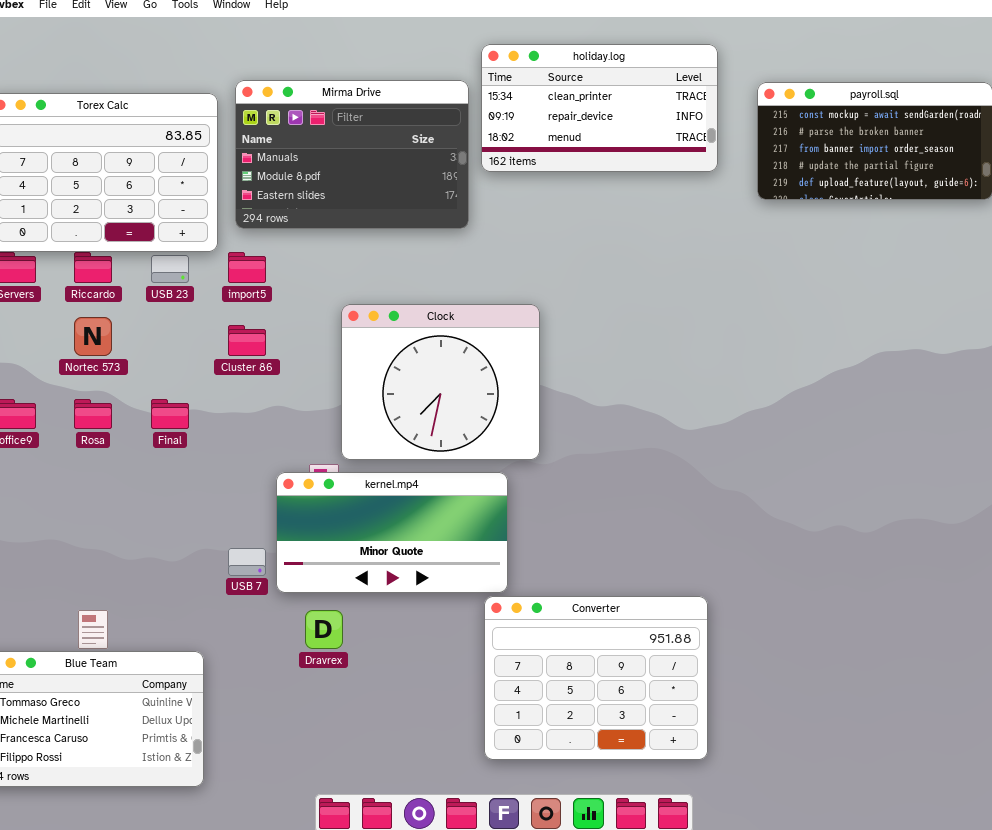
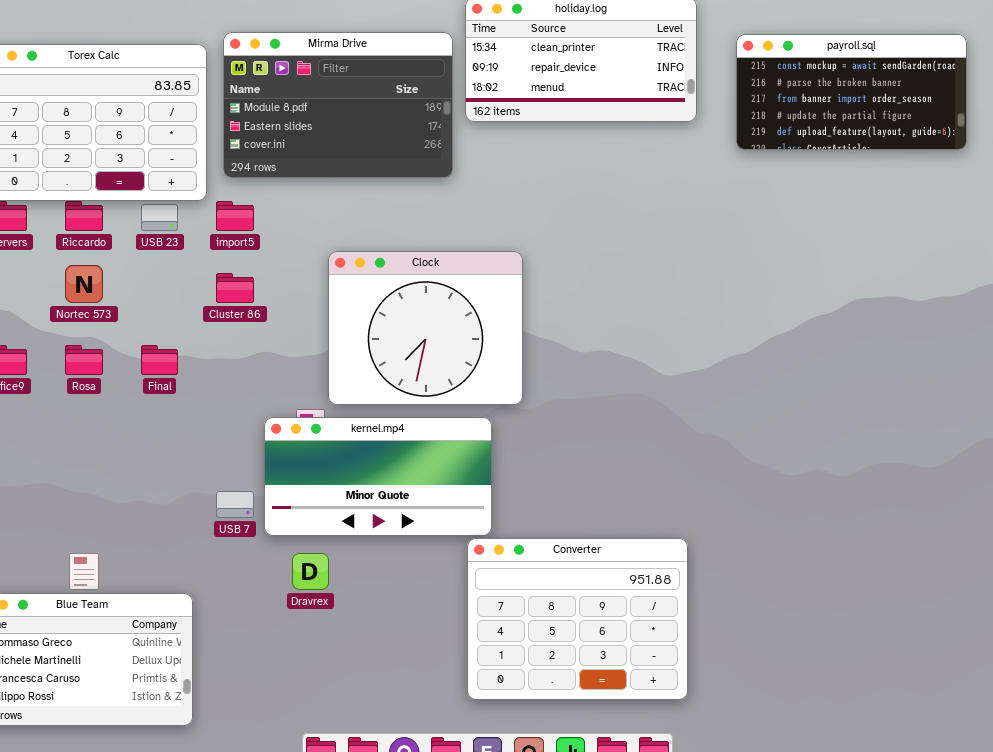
Mirma Drive: [235,80,469,229] -> [223,32,453,178], scrolled down 1 row

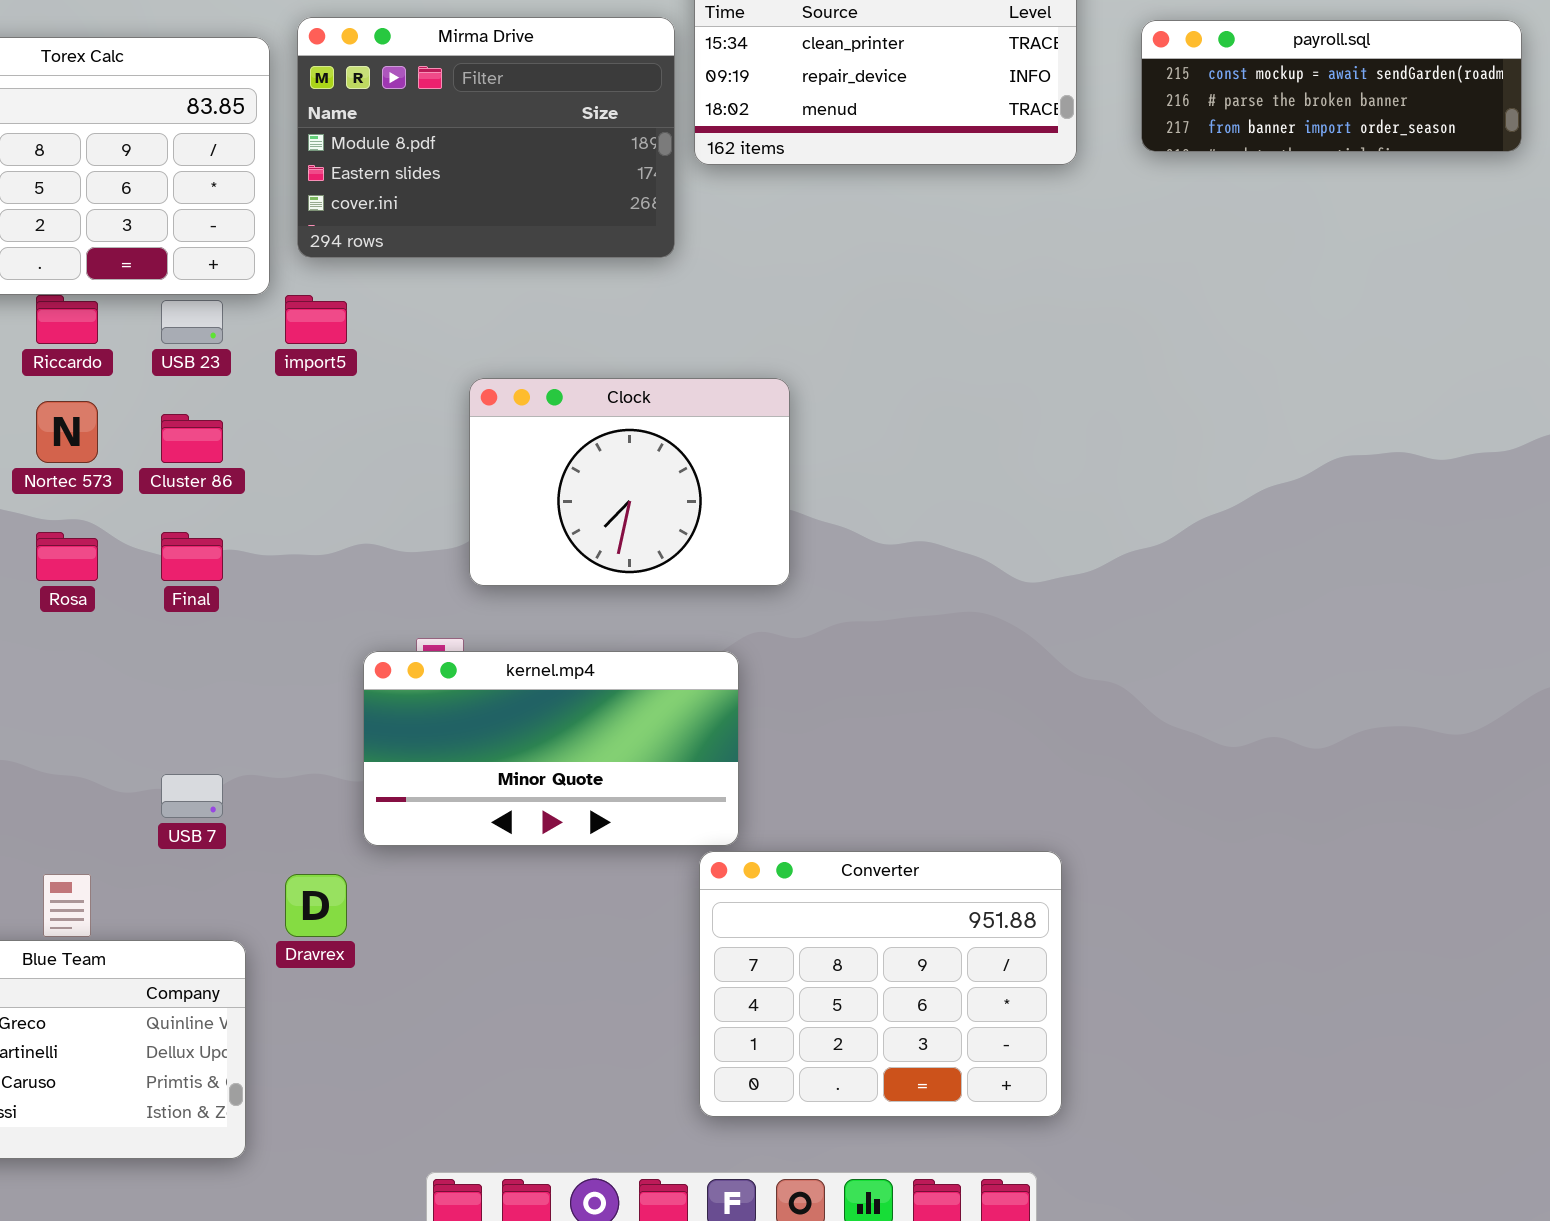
payroll.sql: [736,34,967,150] -> [1141,20,1522,152], resized
Clock: [328,251,523,405] -> [469,378,790,586], resized
Cluster 86: [216,273,254,303] -> [161,414,223,463], moved
USB 7: [216,491,254,518] -> [161,774,223,818], moved
Dravrex: [292,553,329,590] -> [285,874,347,937], moved

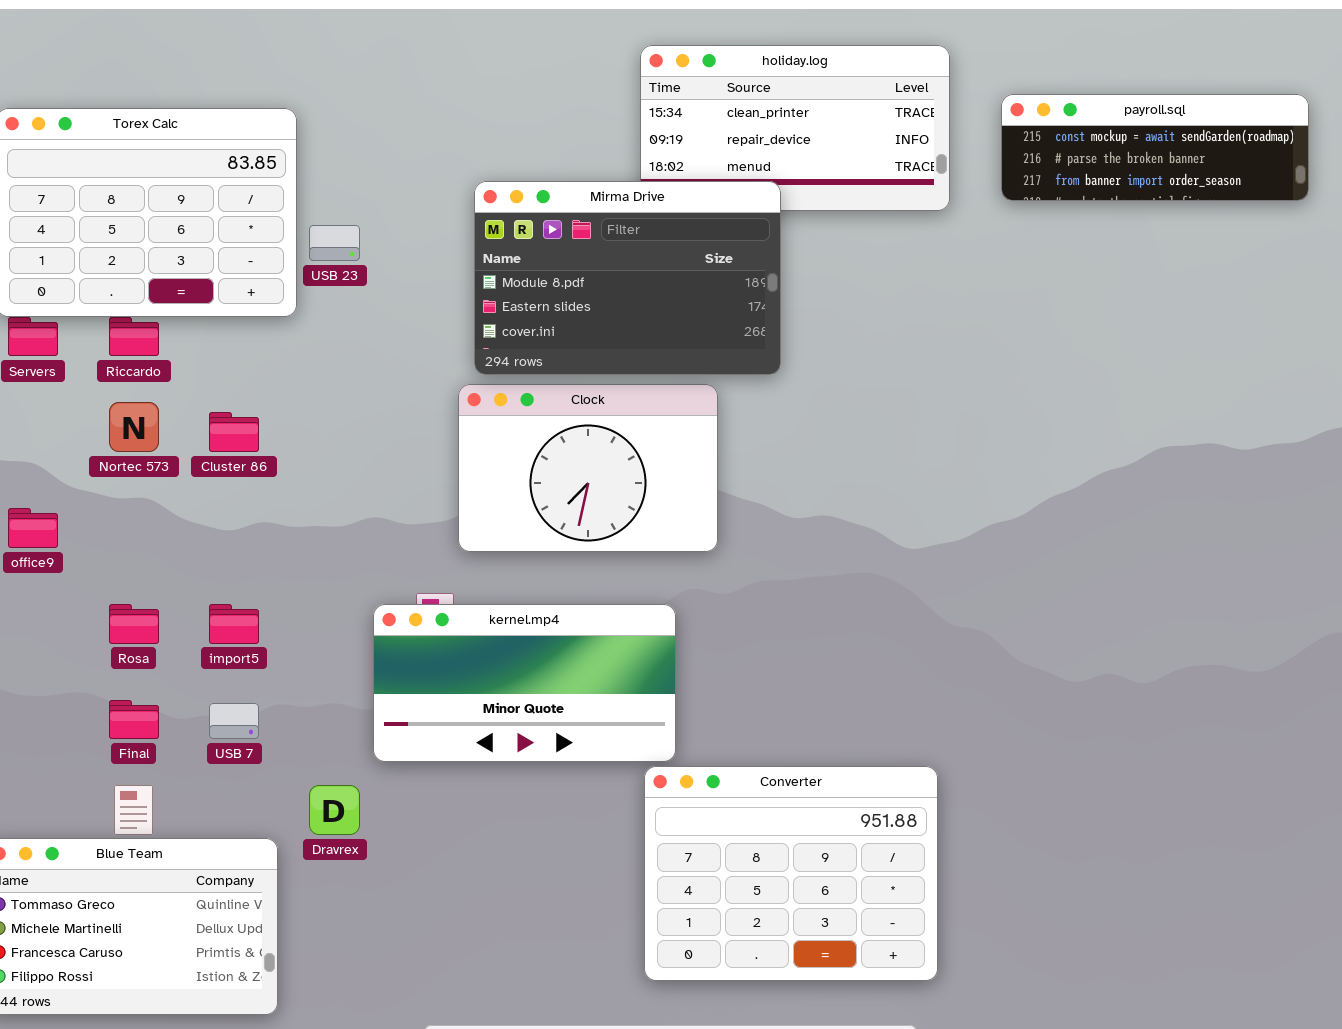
Mirma Drive: [297,17,675,258] -> [474,181,781,375], moved
import5: [285,295,347,344] -> [209,604,259,644], moved
USB 23: [161,300,223,344] -> [309,225,360,261], moved
Rosa: [36,532,98,581] -> [109,604,159,644], moved
Final: [161,532,223,581] -> [109,700,159,739], moved

